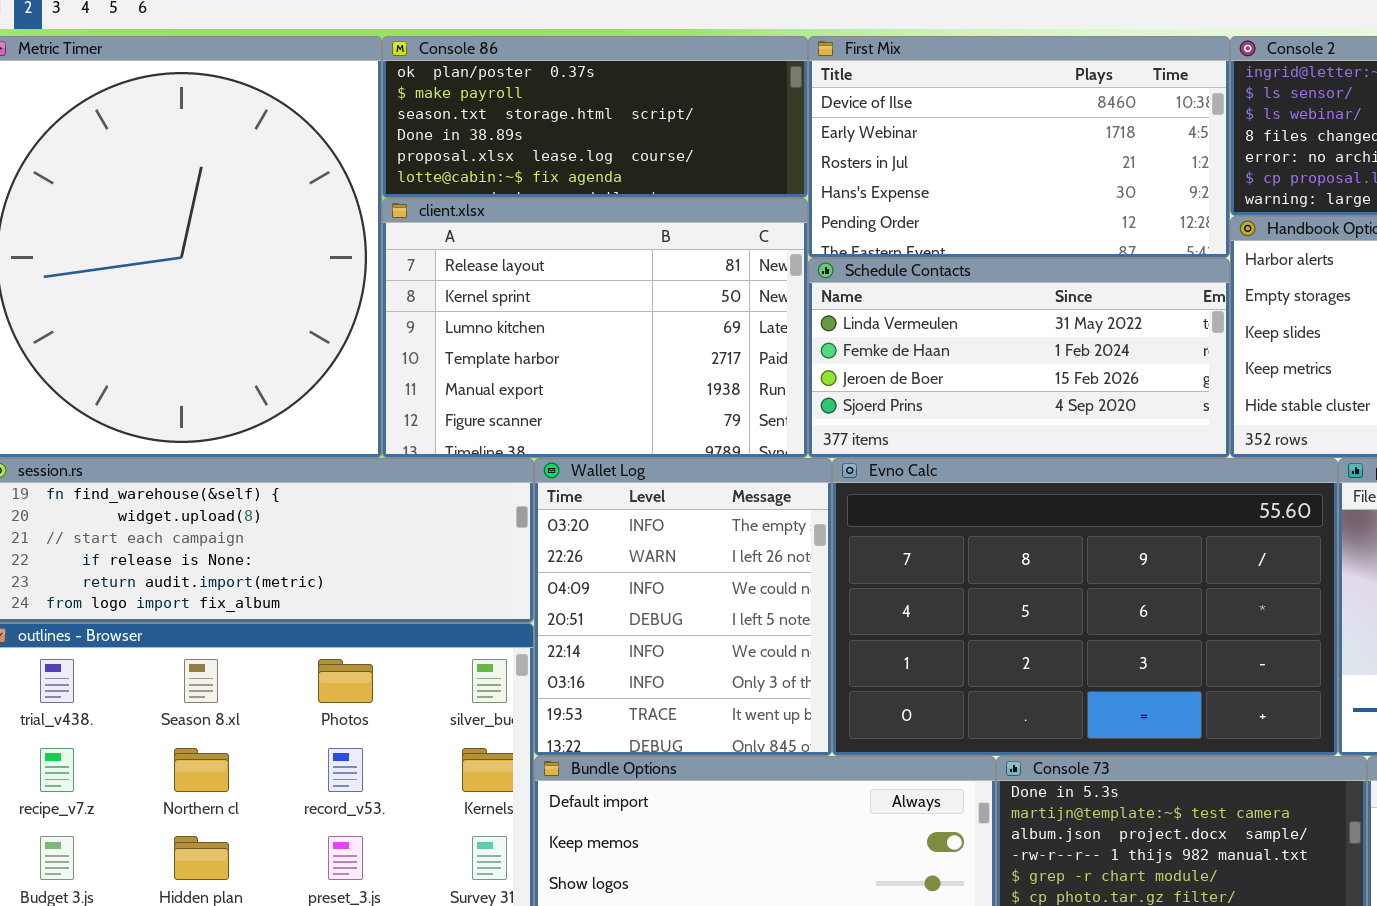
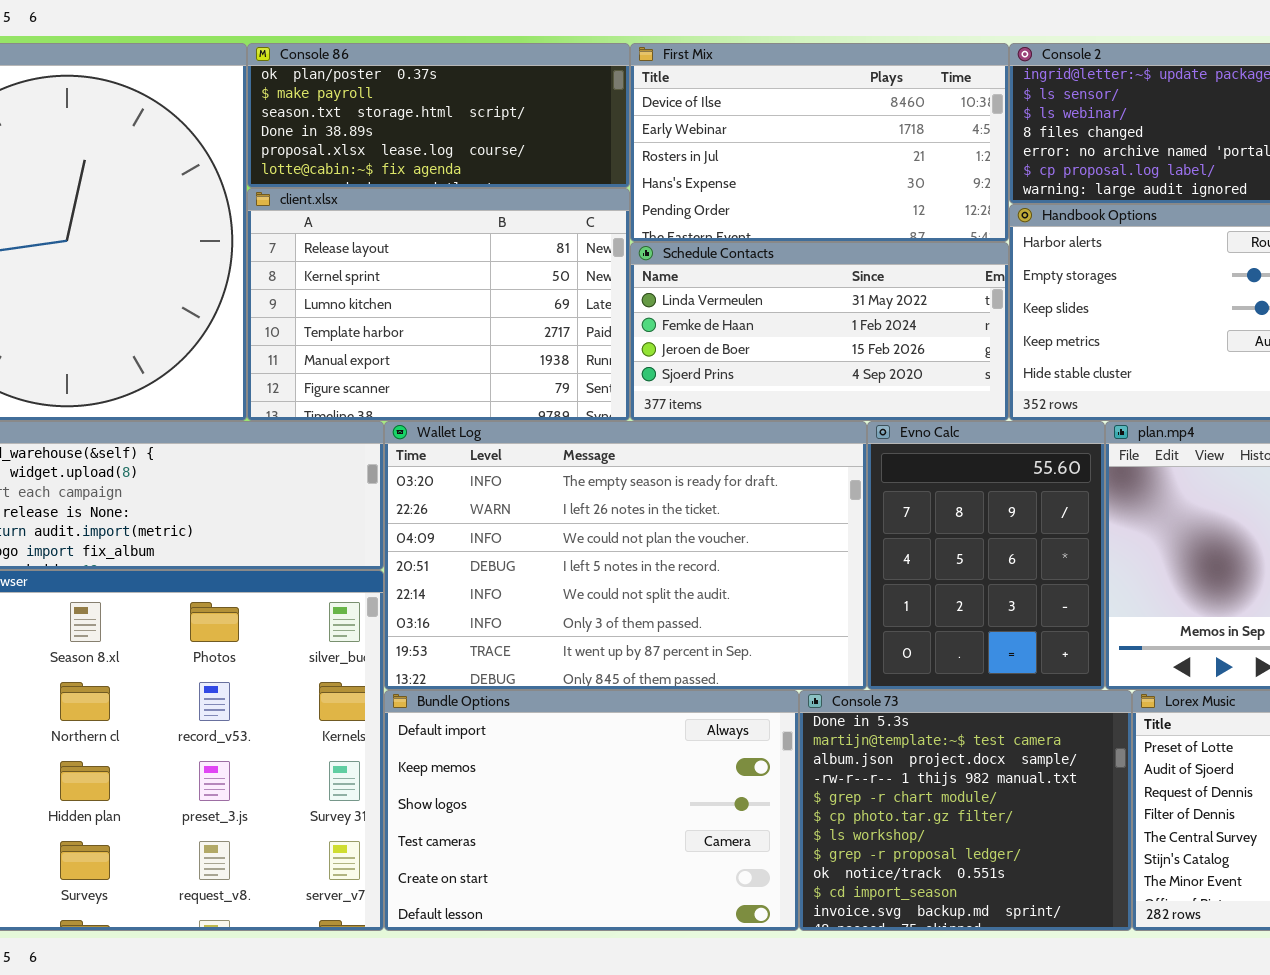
Wallet Log: [534,458,832,756] -> [384,421,867,690], resized
Evno Calc: [832,458,1338,756] -> [867,421,1105,690], resized

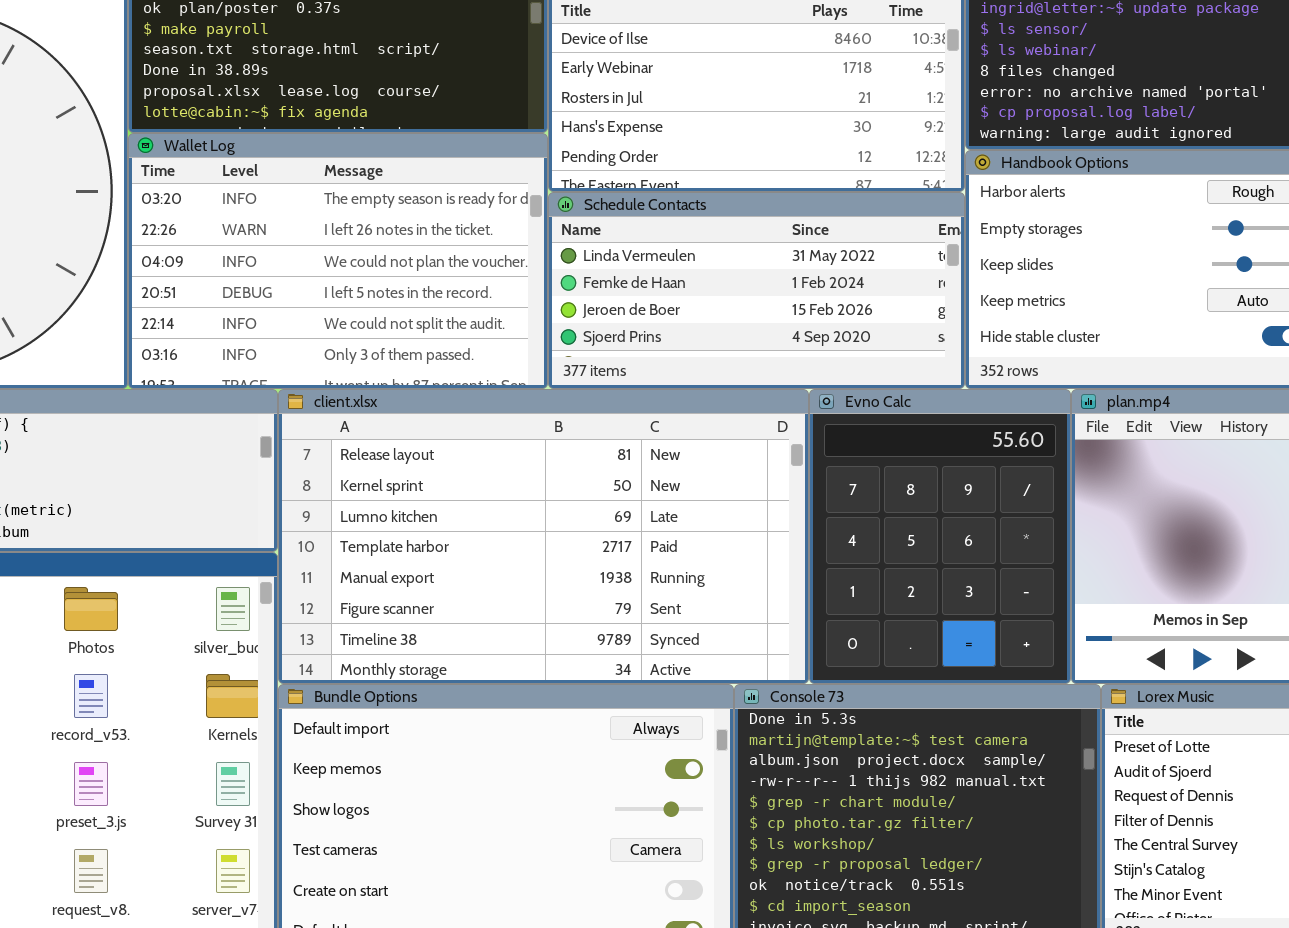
client.xlsx: [247,188,630,421] -> [278,389,809,684], moved, resized
Wallet Log: [384,421,867,690] -> [128,133,548,389], moved, resized

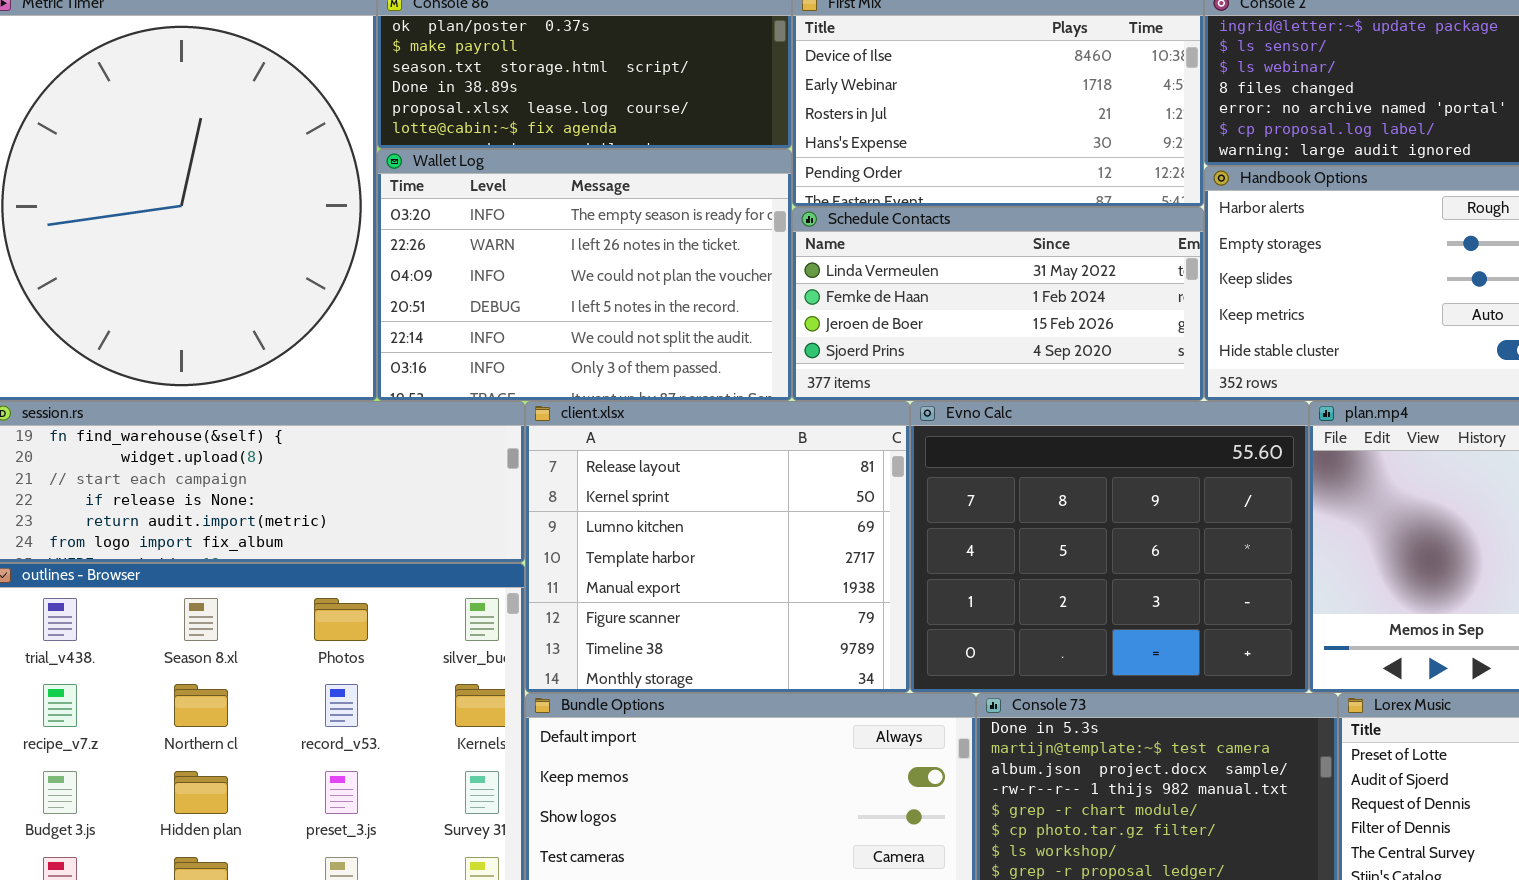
client.xlsx: [278,389,809,684] -> [525,401,910,693], resized
Evno Calc: [809,389,1071,684] -> [910,401,1309,693], resized

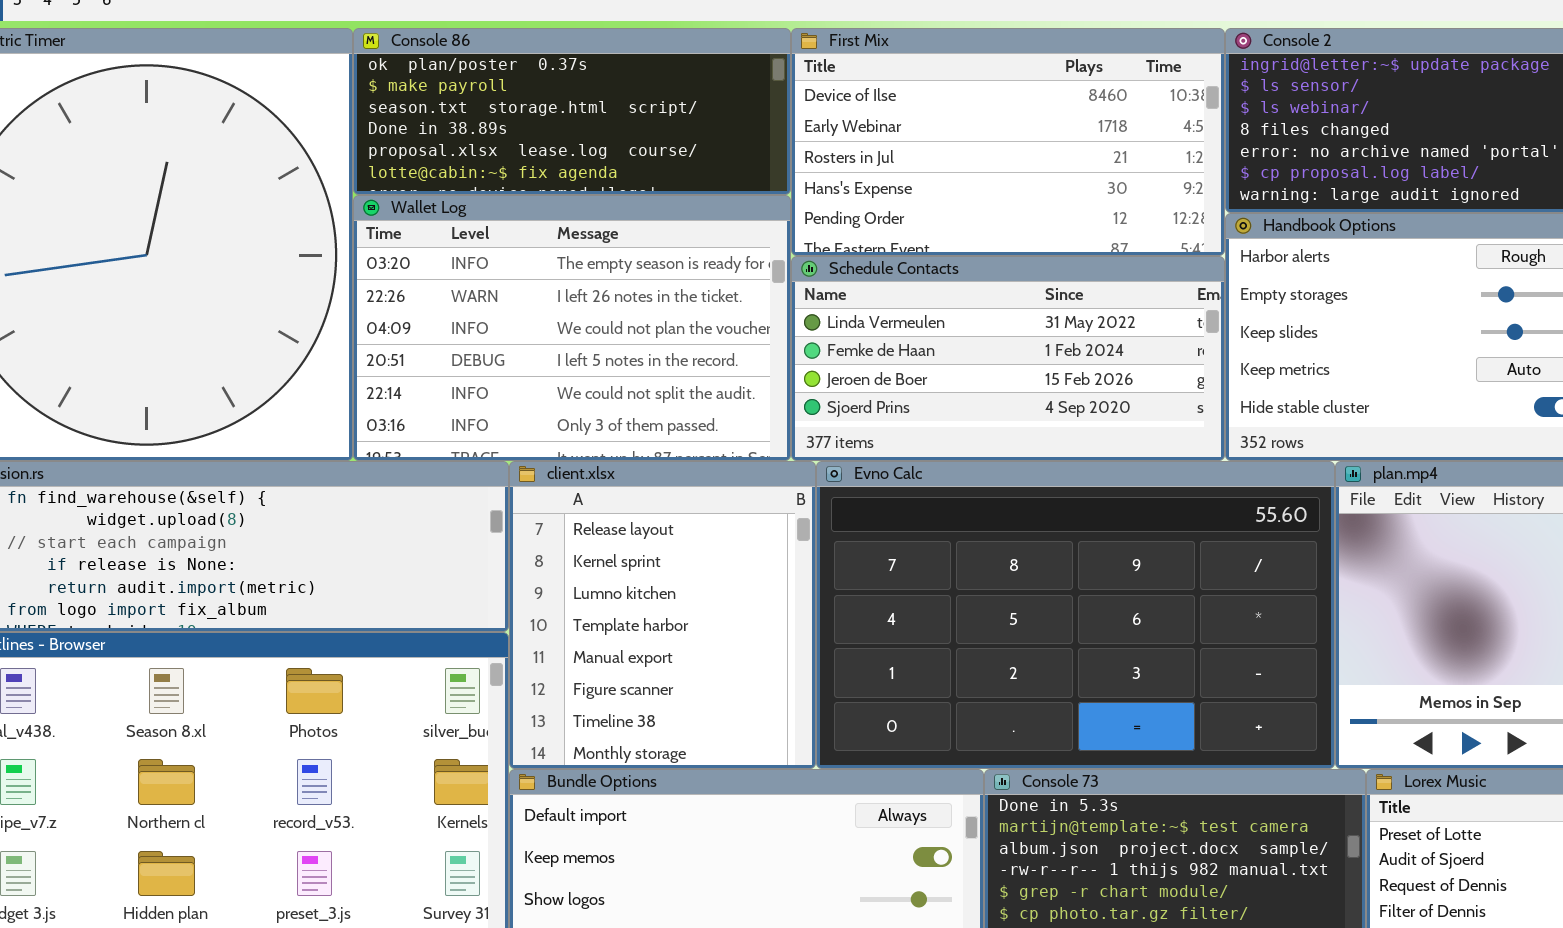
client.xlsx: [525,401,910,693] -> [509,461,816,769], resized
Evno Calc: [910,401,1309,693] -> [816,461,1335,769], resized

